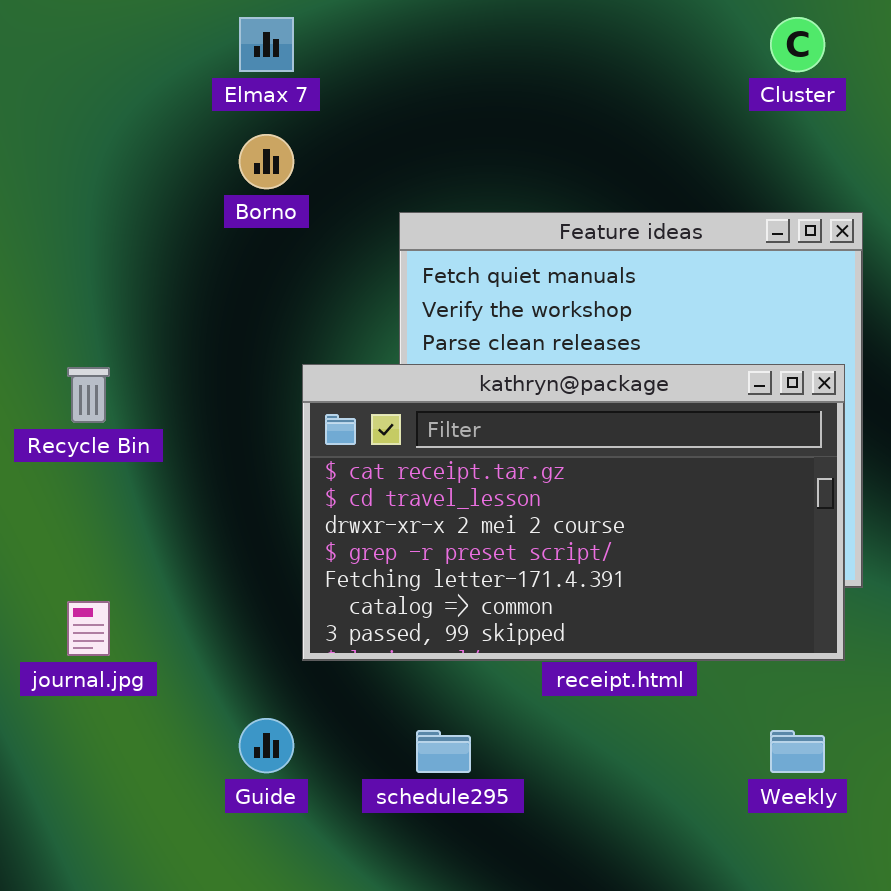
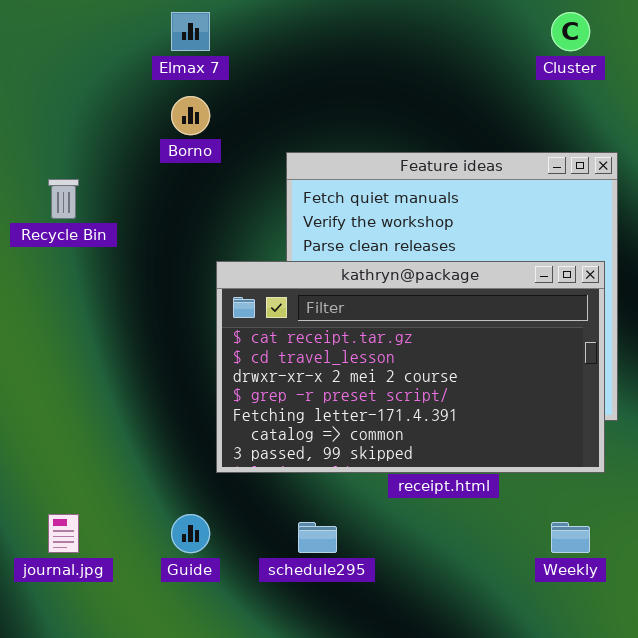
Recycle Bin: [67,367,110,423] -> [48,179,79,219], moved
journal.jpg: [67,601,110,656] -> [48,514,79,553], moved

